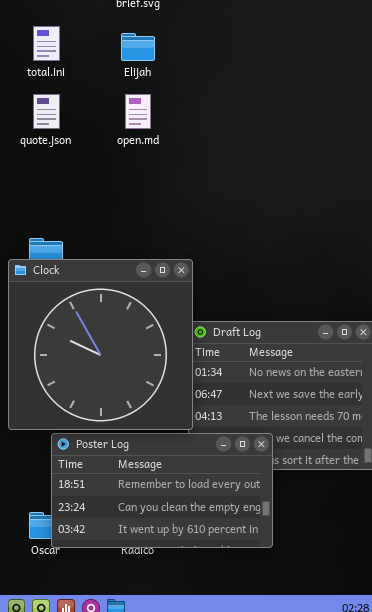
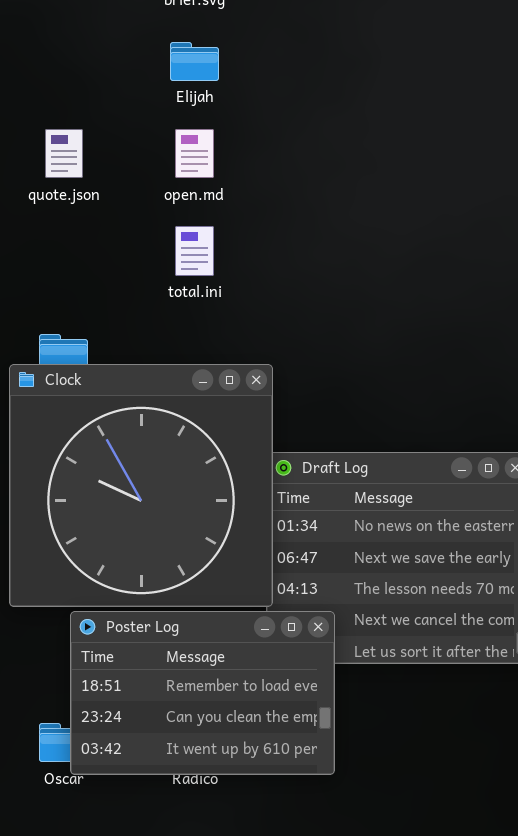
total.ini: [33,26,60,61] -> [175,226,214,276], moved
Poster Log: [51,433,273,548] -> [70,611,335,775], resized

